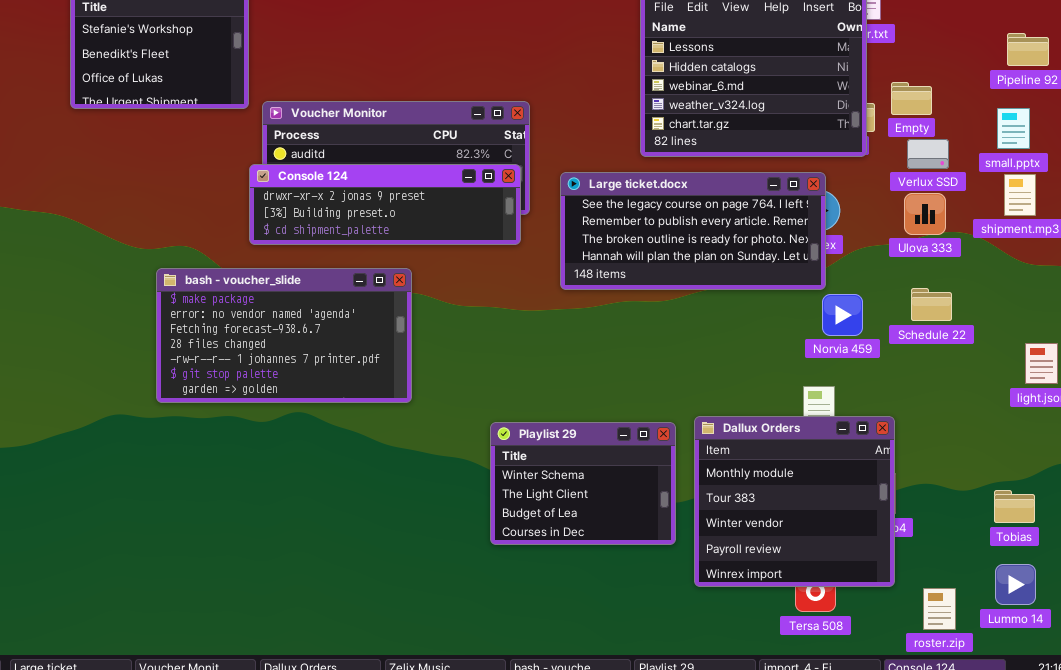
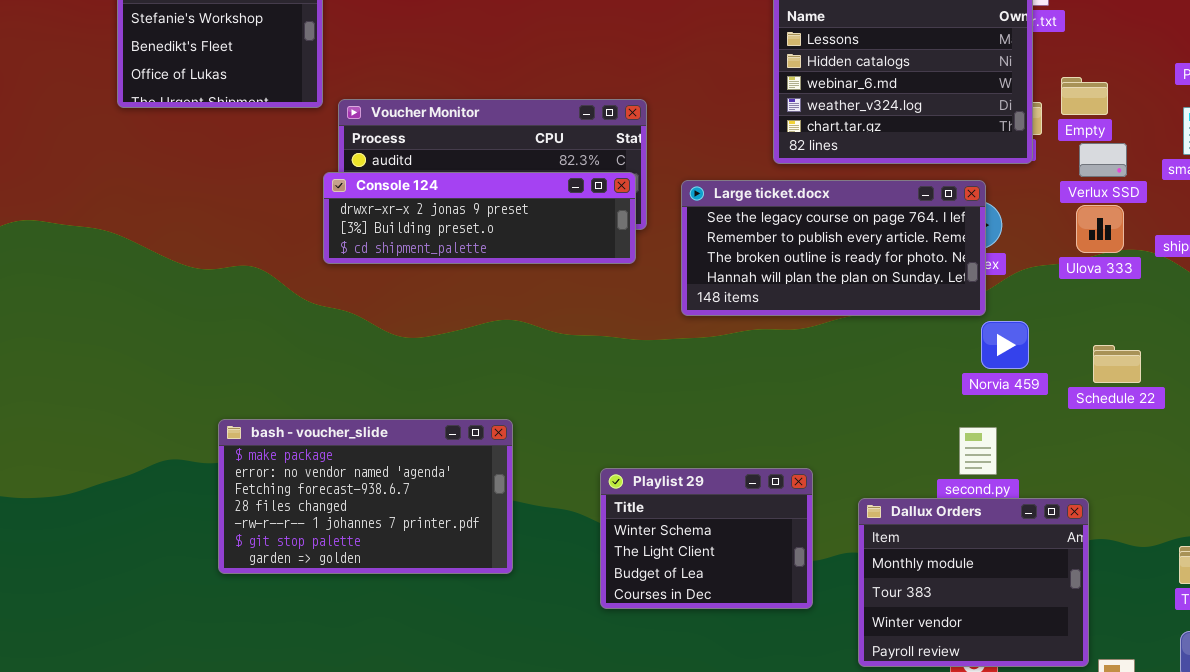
bash - voucher_slide: [156,268,412,403] -> [218,419,513,574], moved
Schedule 22: [911,288,952,321] -> [1093,345,1141,383], moved
Dallux Orders: [694,416,895,587] -> [858,498,1089,667], moved, resized

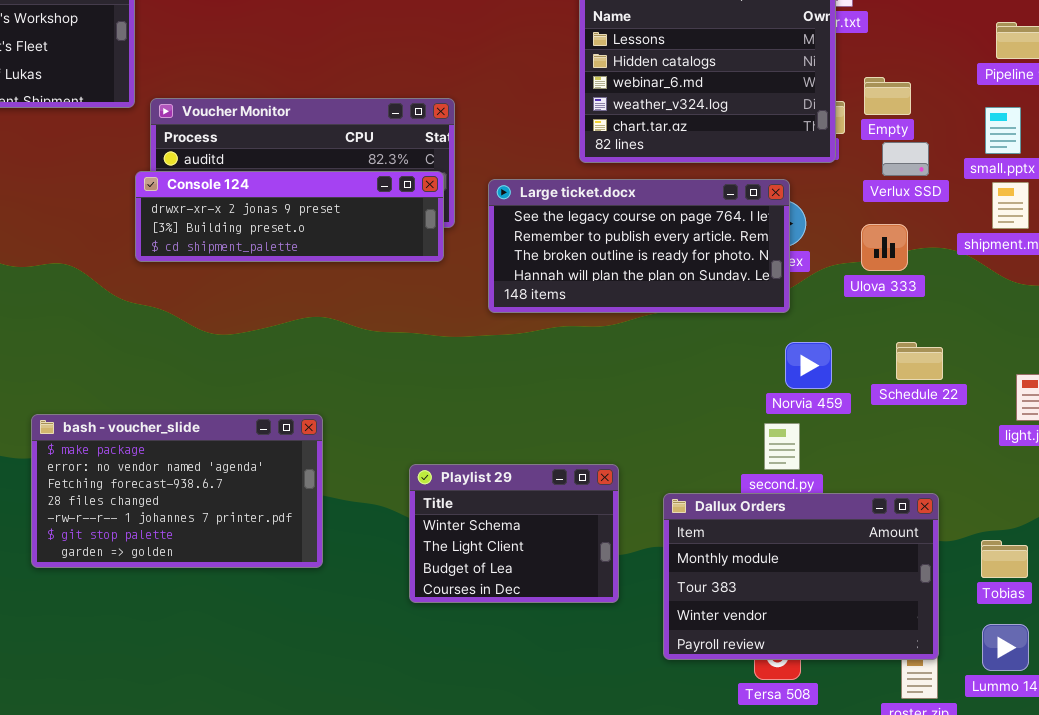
Ulova 333: [1076,205,1124,253] -> [861,224,908,271], moved
Norvia 459: [981,321,1029,369] -> [785,342,832,389], moved
Dallux Orders: [858,498,1089,667] -> [663,493,939,660], resized

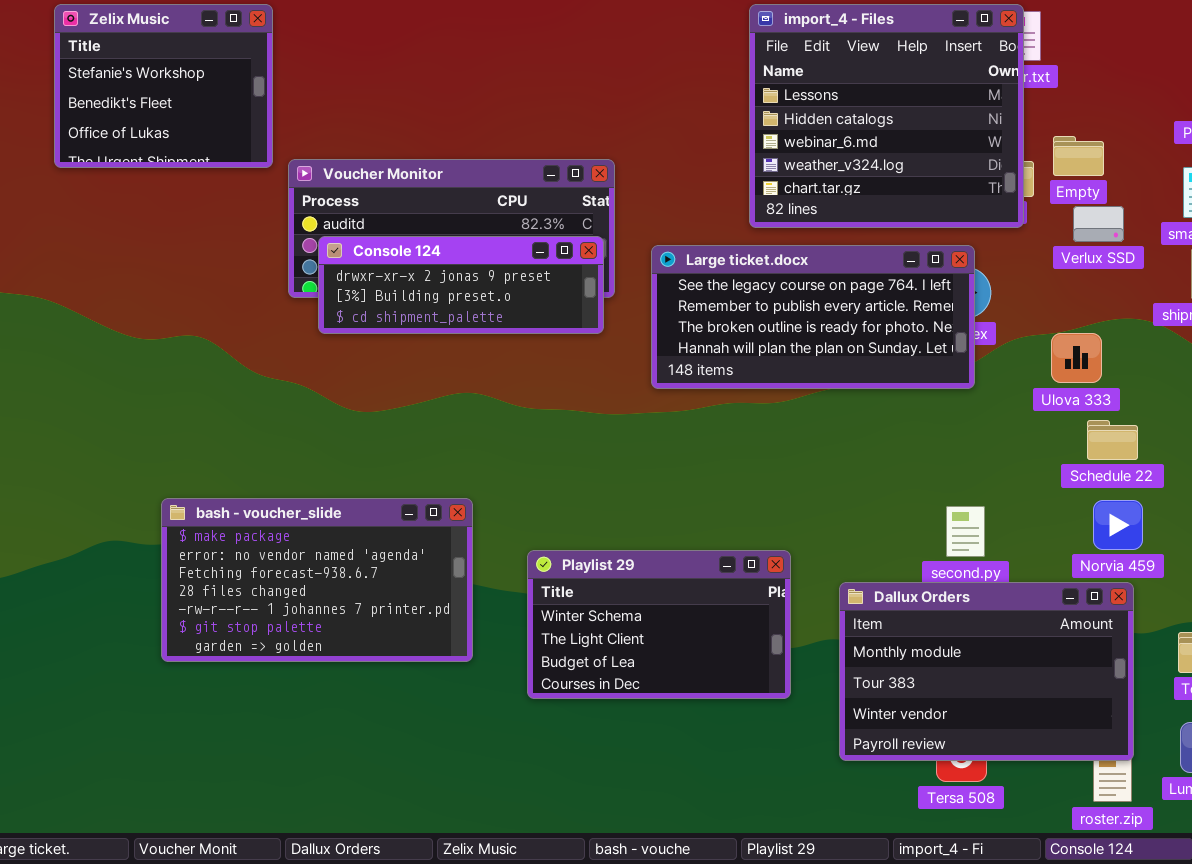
Console 124: [135,171,444,262] -> [318,236,604,334], resized
Ulova 333: [861,224,908,271] -> [1051,333,1102,383], moved
Norvia 459: [785,342,832,389] -> [1093,500,1143,550], moved
Playlist 29: [409,464,619,603] -> [527,550,791,699], resized

